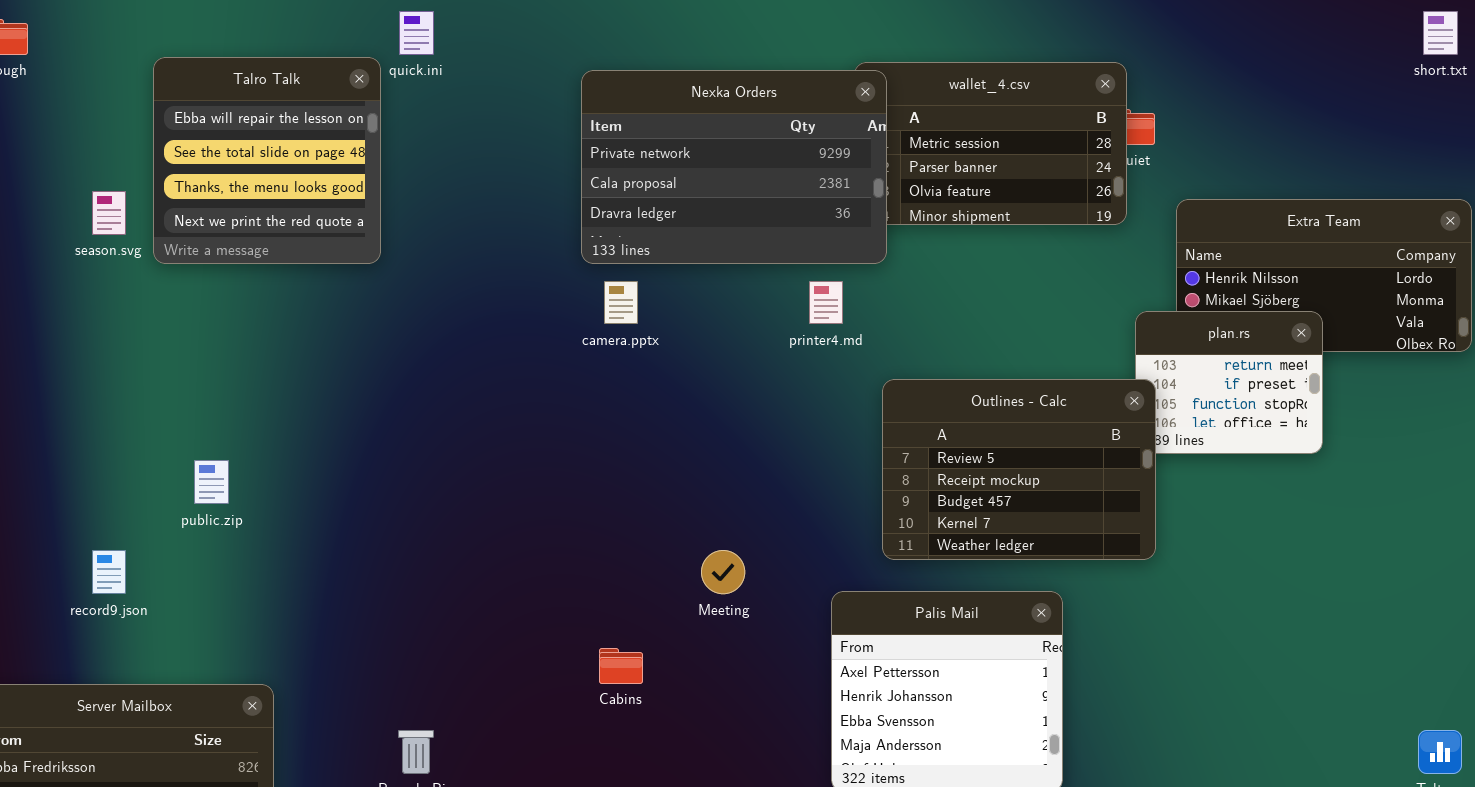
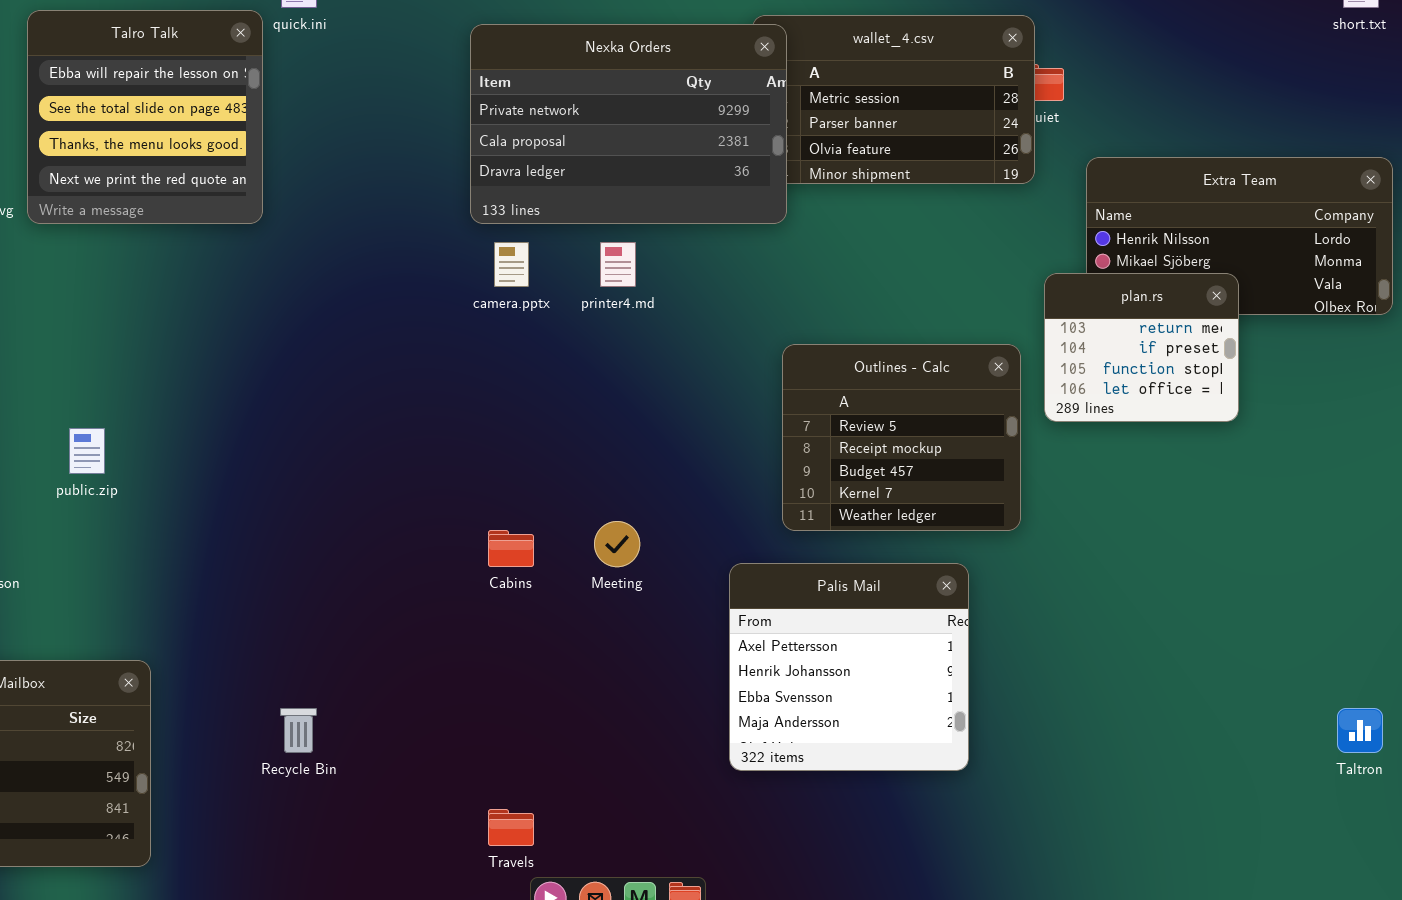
printer4.md: [809,281,843,324] -> [600,242,636,287], moved
Outlines - Calc: [882,379,1156,560] -> [782,344,1021,531], resized
Cabins: [599,648,643,684] -> [488,530,534,567], moved

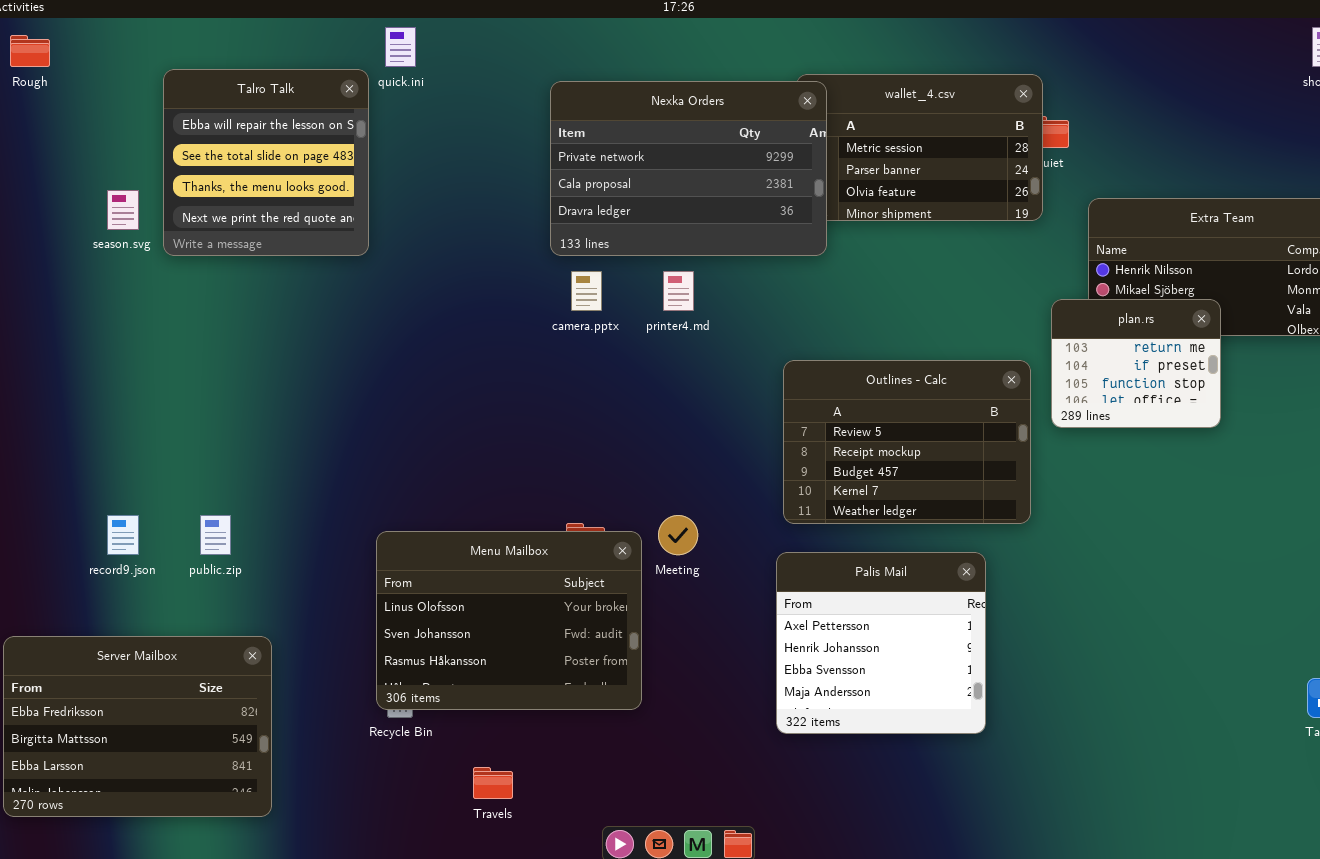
Outlines - Calc: [782,344,1021,531] -> [783,360,1031,524], resized
public.zip: [69,428,105,474] -> [200,515,231,555], moved
Menu Mailbox: none -> [376,531,642,710], opened
Travels: [488,809,534,846] -> [473,767,513,799], moved

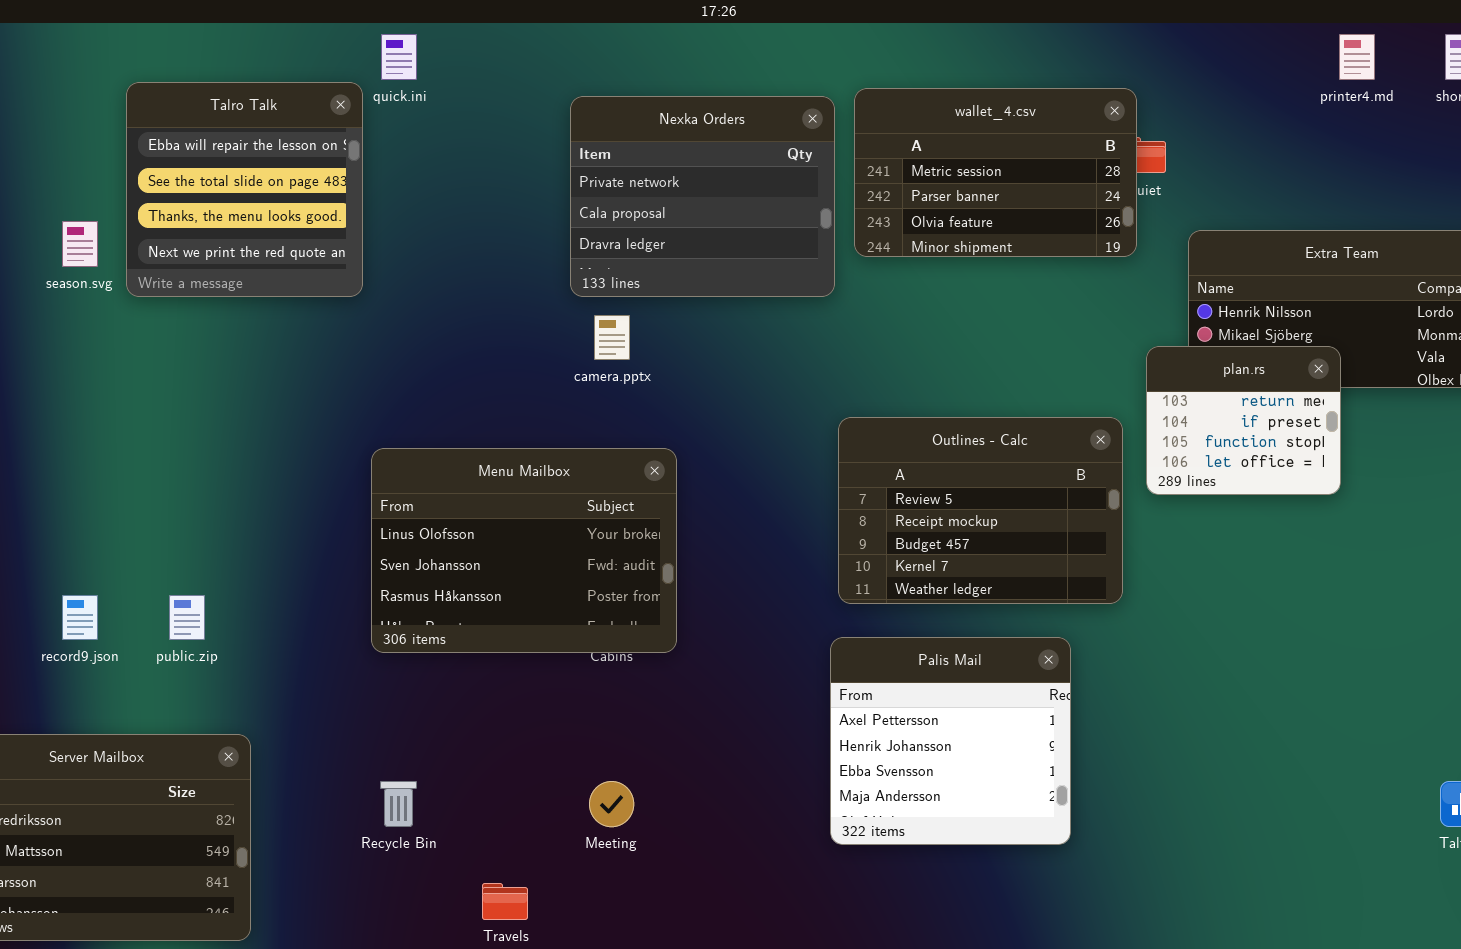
Nexka Orders: [550,81,827,256] -> [570,96,835,297], resized
printer4.md: [663,271,694,311] -> [1339,34,1375,80], moved
Meeting: [658,515,698,555] -> [589,781,634,827], moved
Menu Mailbox: [376,531,642,710] -> [371,448,677,653], moved

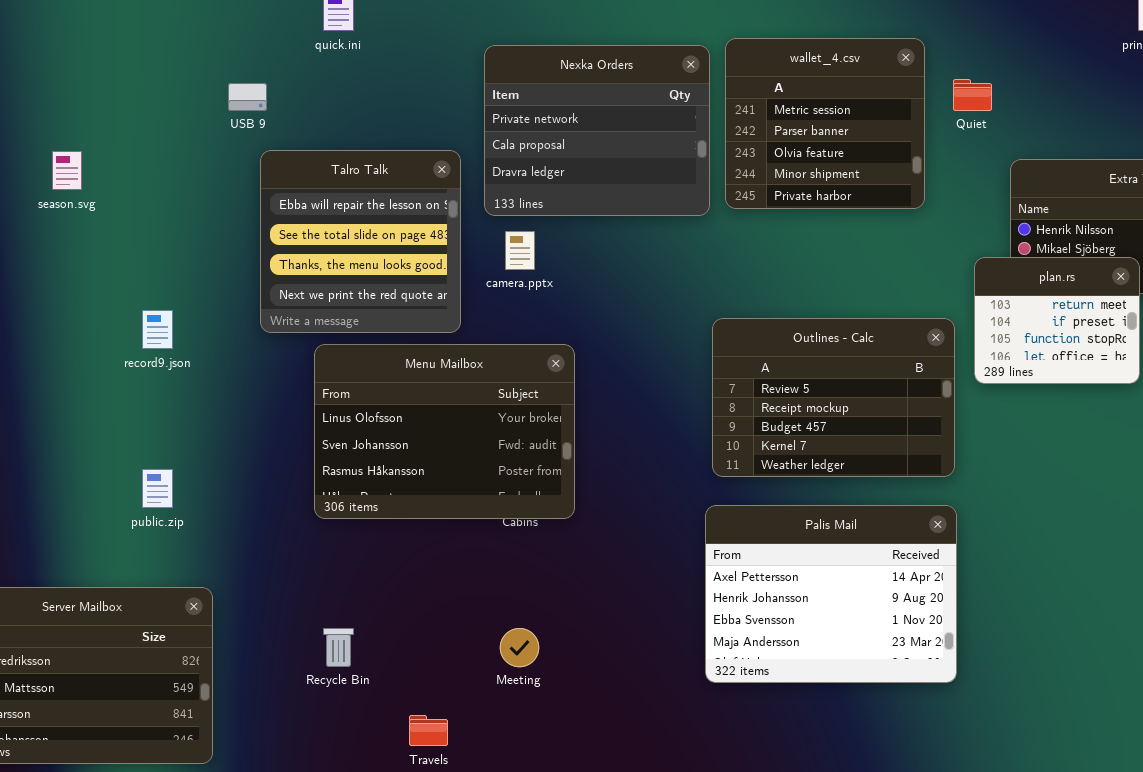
Talro Talk: [126,82,363,297] -> [260,150,461,333], moved
wallet_4.csv: [854,88,1137,257] -> [725,38,925,209], resized
record9.json: [62,595,98,640] -> [142,310,173,349], moved
Palis Mail: [830,637,1071,845] -> [705,505,957,683], resized

